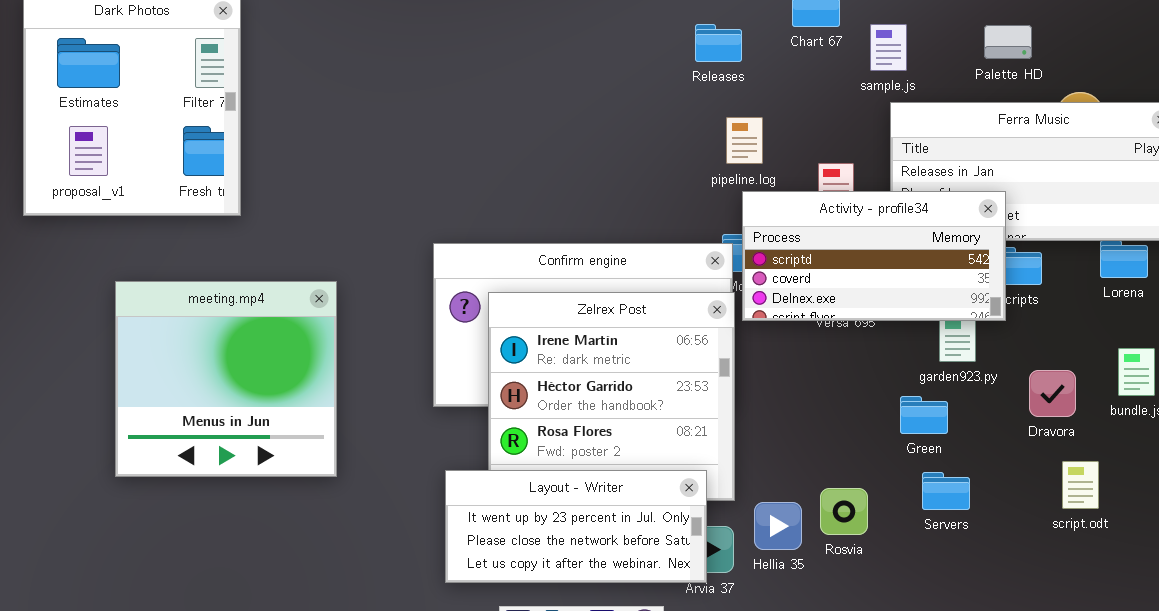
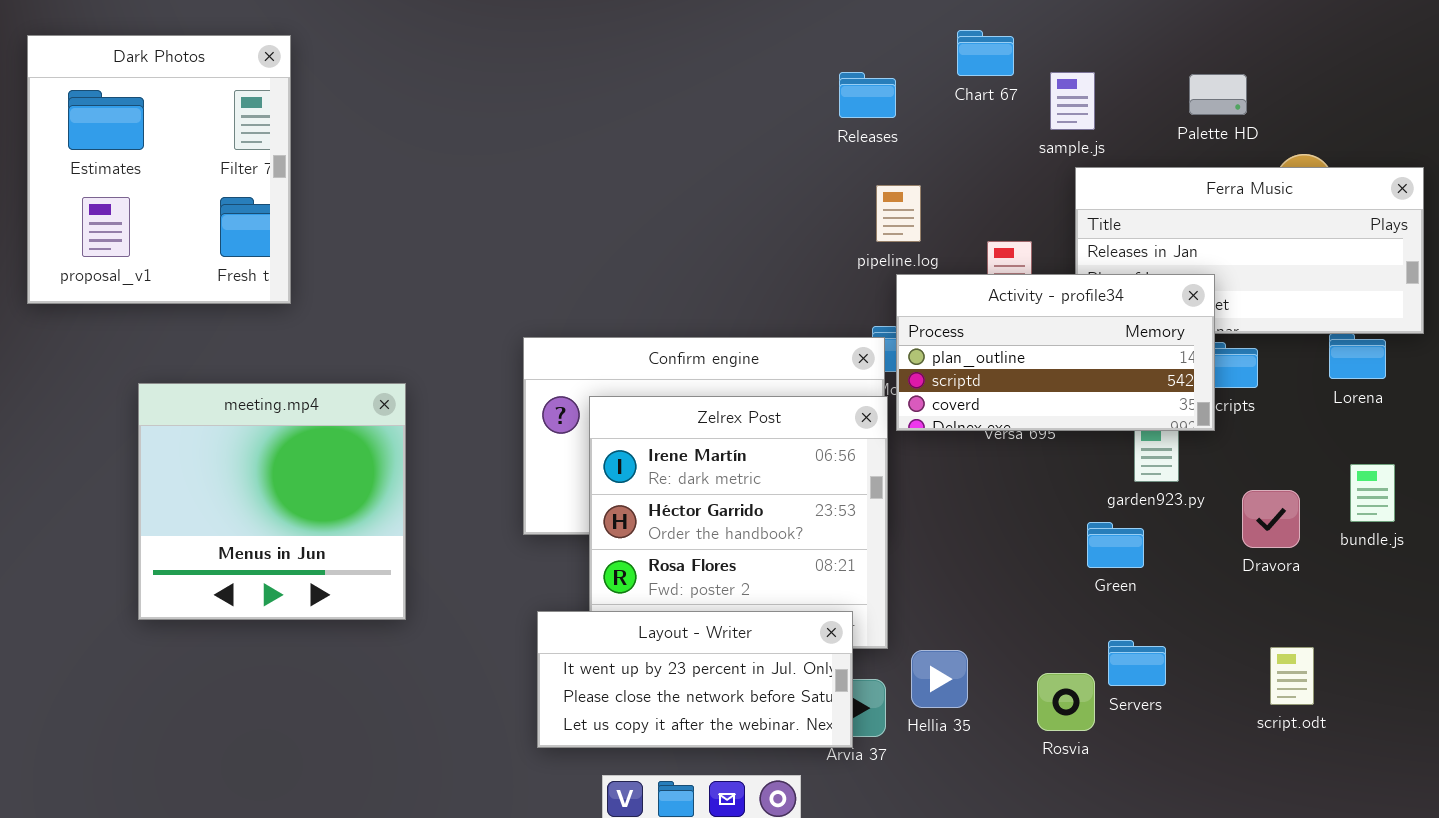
Activity - profile34: [742,191,1006,321] -> [896,274,1215,431], scrolled up 1 row
script.odt: [1062,461,1099,509] -> [1270,647,1314,705], moved
Servers: [922,472,970,510] -> [1108,640,1166,686], moved
Rosvia: [820,488,868,535] -> [1037,673,1095,731], moved

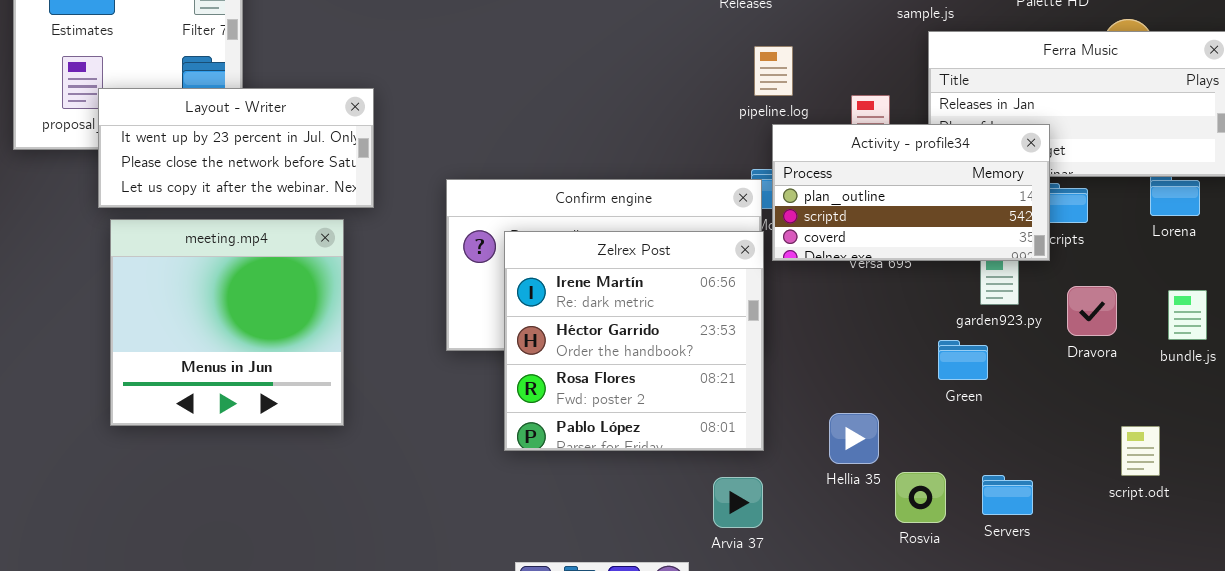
Dravora: [1242,490,1300,548] -> [1067,286,1117,336], moved
Layout - Writer: [537,611,853,748] -> [98,88,374,208], moved
Servers: [1108,640,1166,686] -> [982,475,1033,515], moved
script.odt: [1270,647,1314,705] -> [1121,426,1160,476], moved
Hellia 35: [911,650,968,708] -> [829,413,879,464], moved

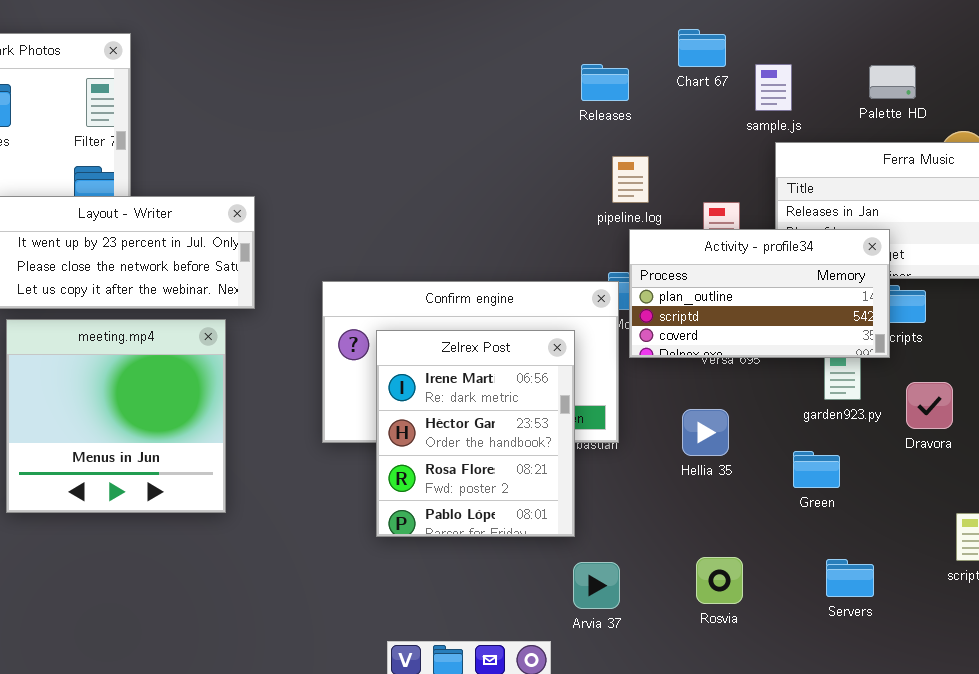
Zelrex Post: [504,231,764,451] -> [376,330,575,537], resized
Green: [938,340,988,380] -> [793,451,840,488], moved
Hellia 35: [829,413,879,464] -> [682,409,729,456], moved
Rosvia: [895,472,946,523] -> [696,557,743,604], moved

